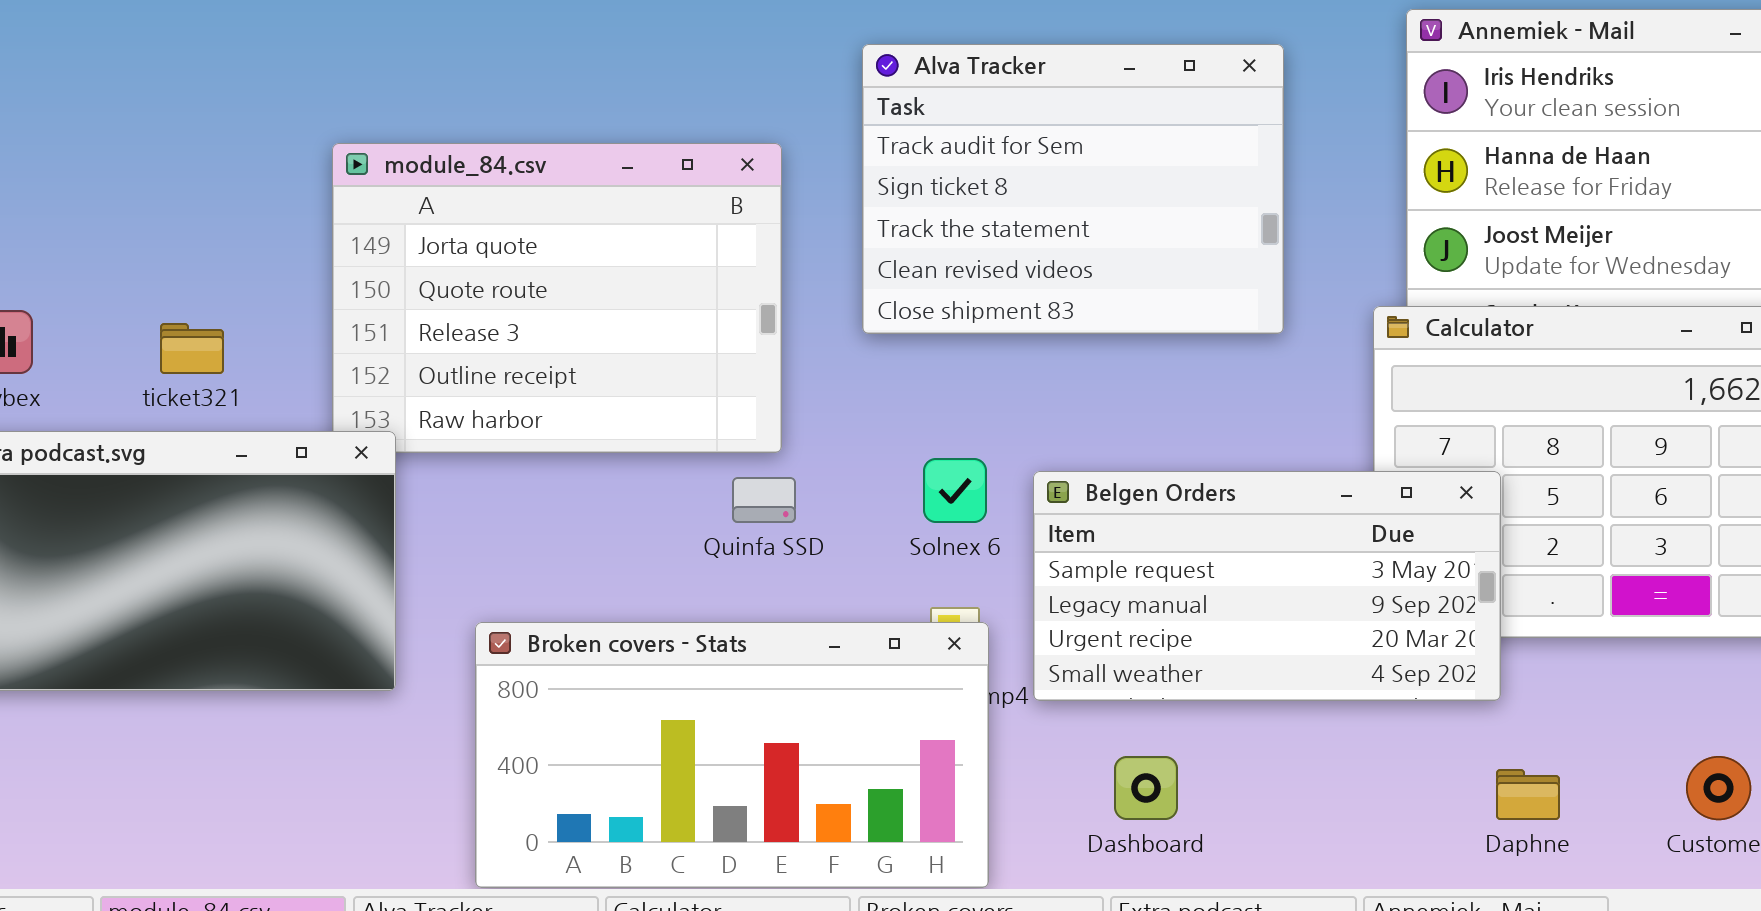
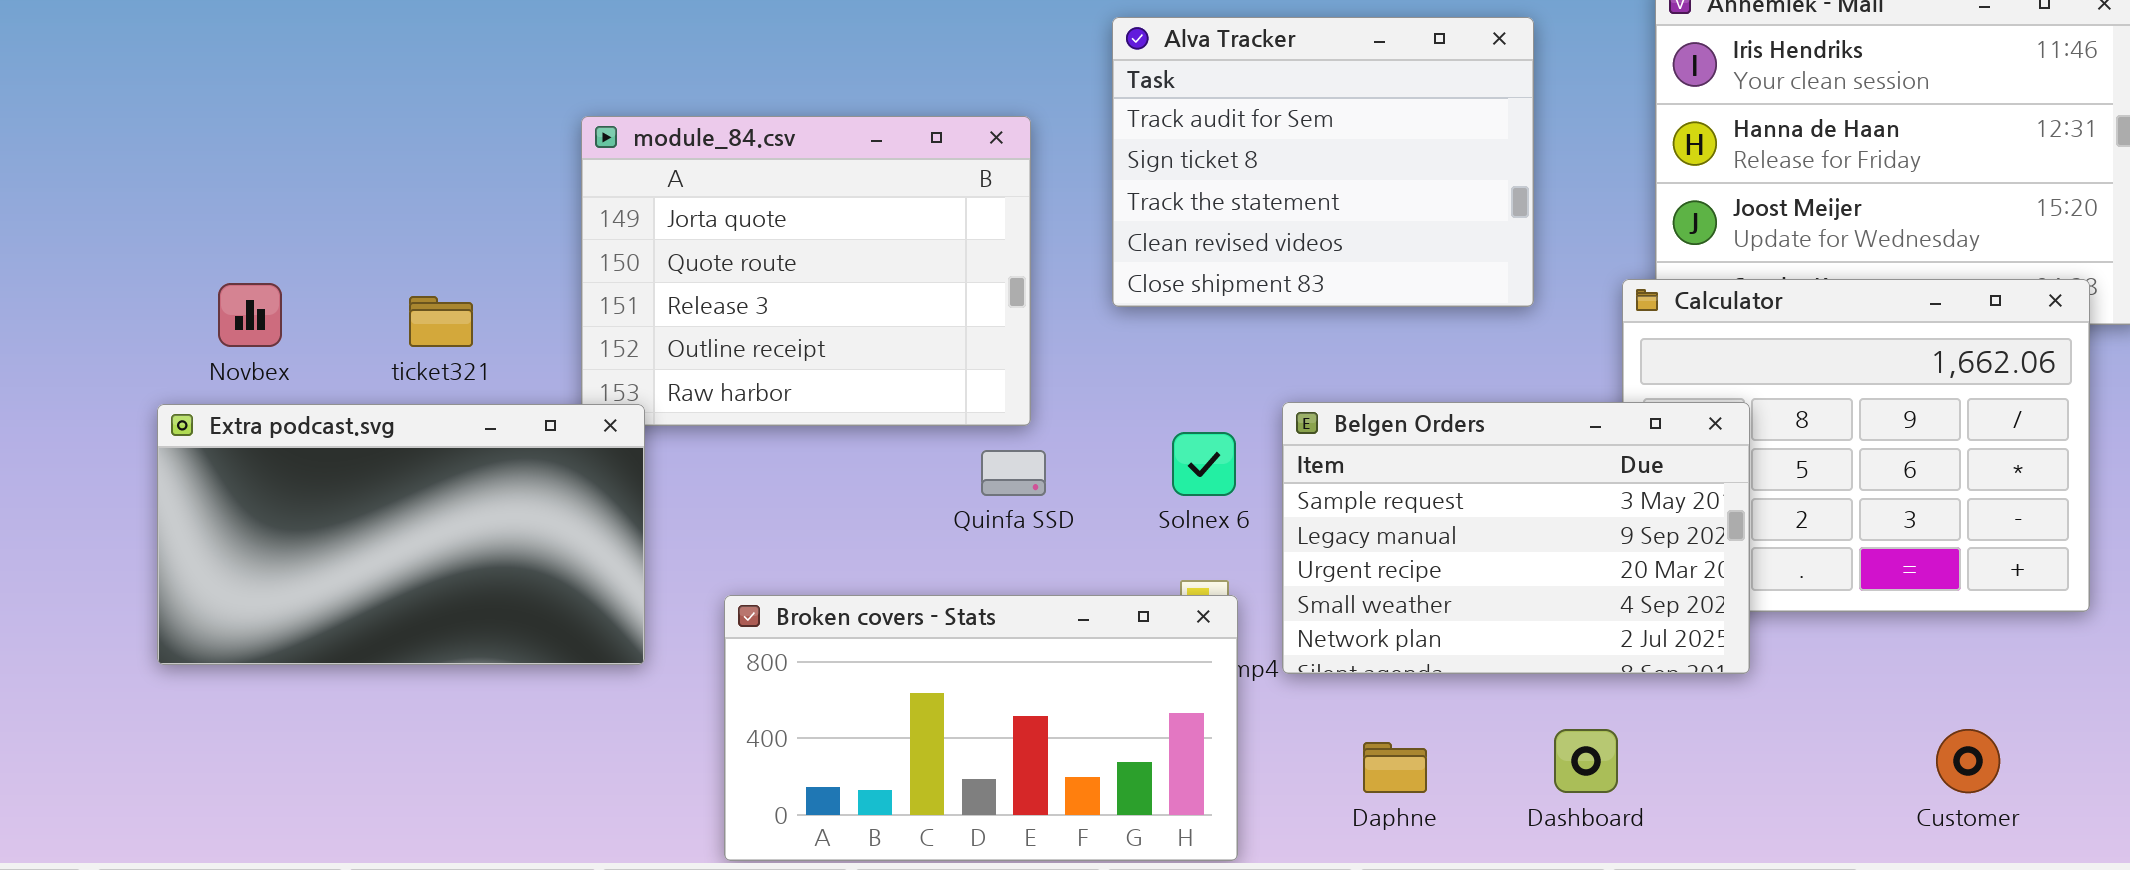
Belgen Orders: [1033,471,1501,701] -> [1282,402,1750,674], resized
Dashboard: [1114,756,1178,820] -> [1554,729,1618,793], moved
Daphne: [1496,769,1560,820] -> [1363,742,1427,793], moved

